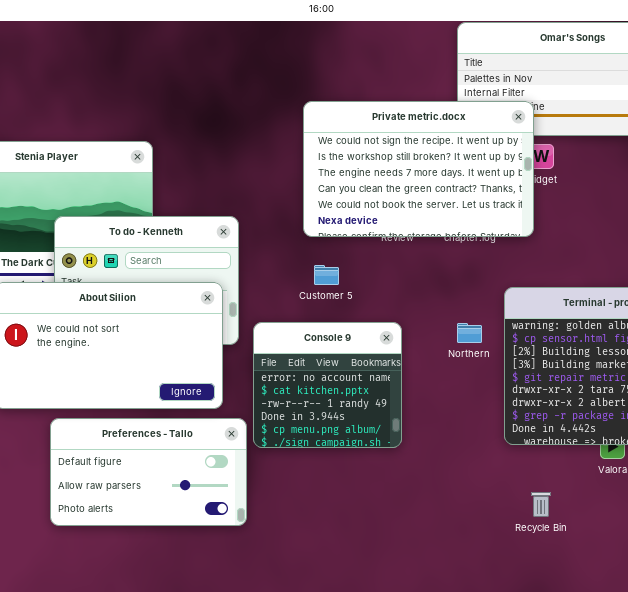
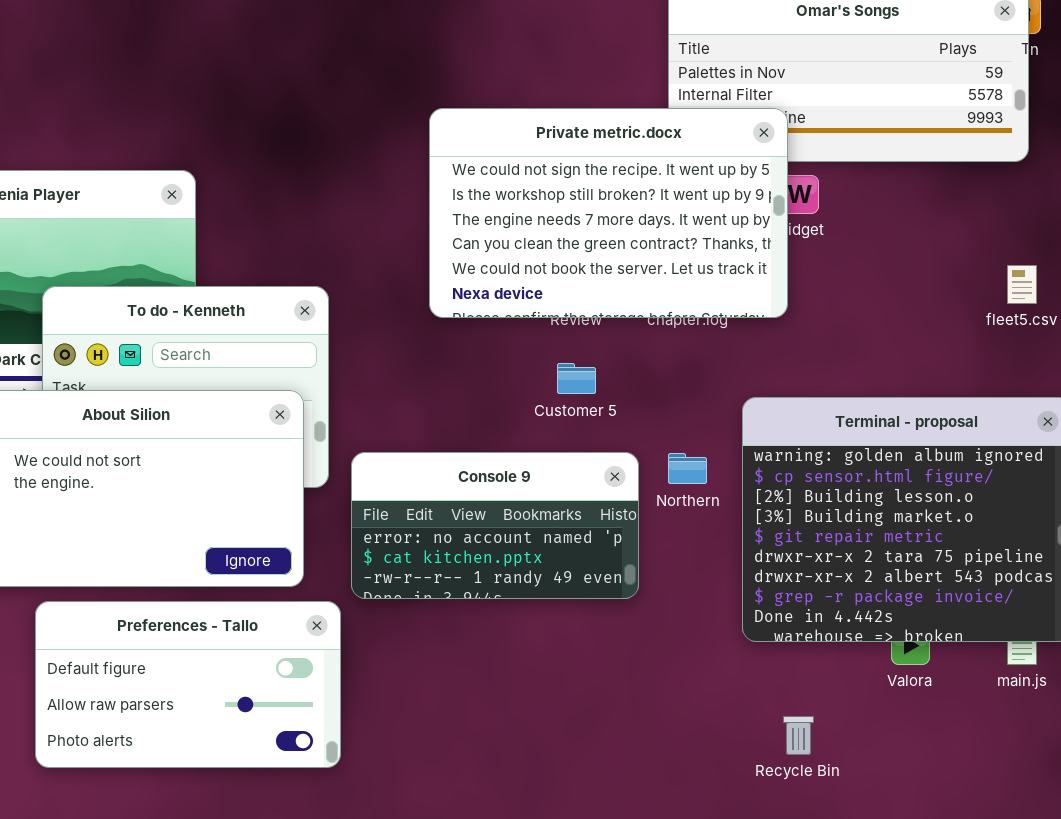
Customer 5: [314,265,339,285] -> [557,363,596,394], moved
Console 9: [253,322,402,448] -> [351,452,639,599], resized

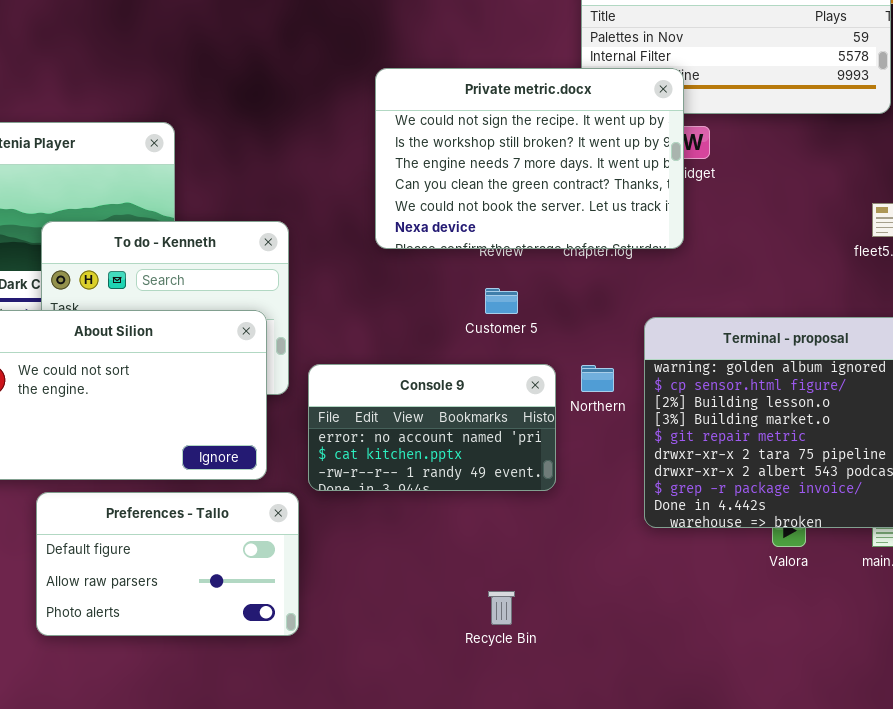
Recycle Bin: [783,716,814,755] -> [488,591,515,625], moved

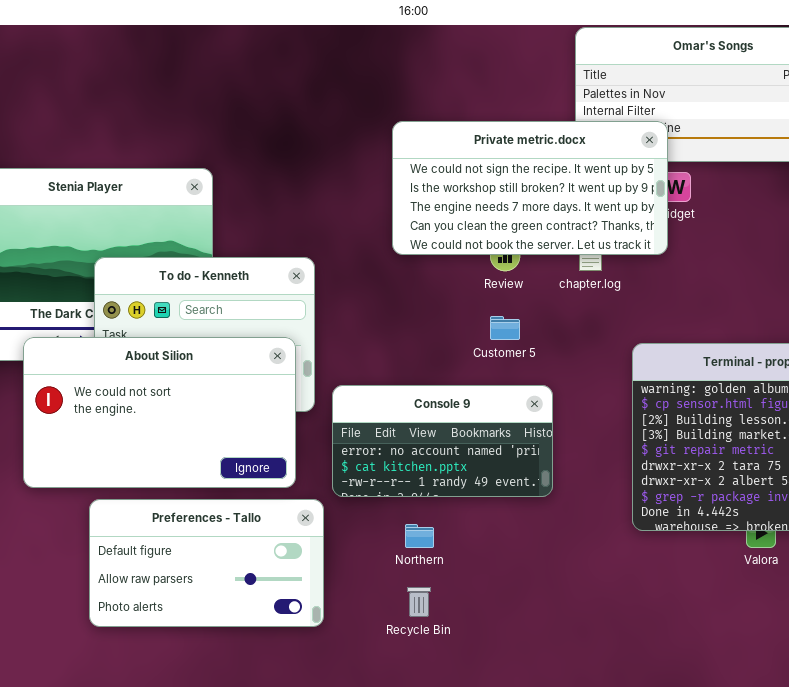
Private metric.docx: [375,68,684,249] -> [392,121,668,255], resized
Northern: [581,365,614,392] -> [405,524,434,548], moved
Recycle Bin: [488,591,515,625] -> [407,587,431,617], moved

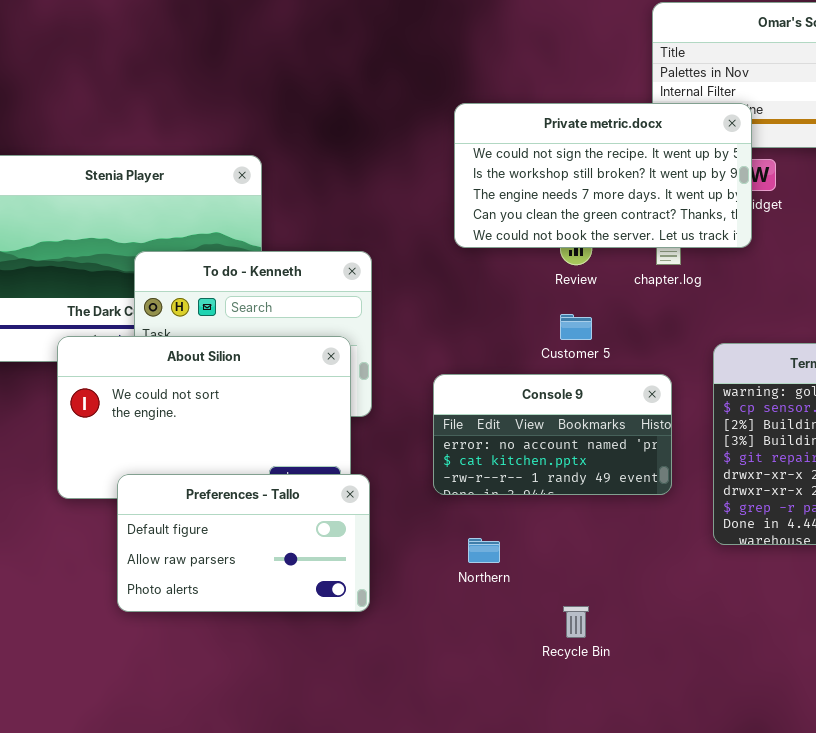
Console 9: [332,385,553,497] -> [433,374,672,495], moved
Preferences - Tallo: [89,499,324,627] -> [117,474,370,612], moved
Recycle Bin: [407,587,431,617] -> [563,606,589,638], moved

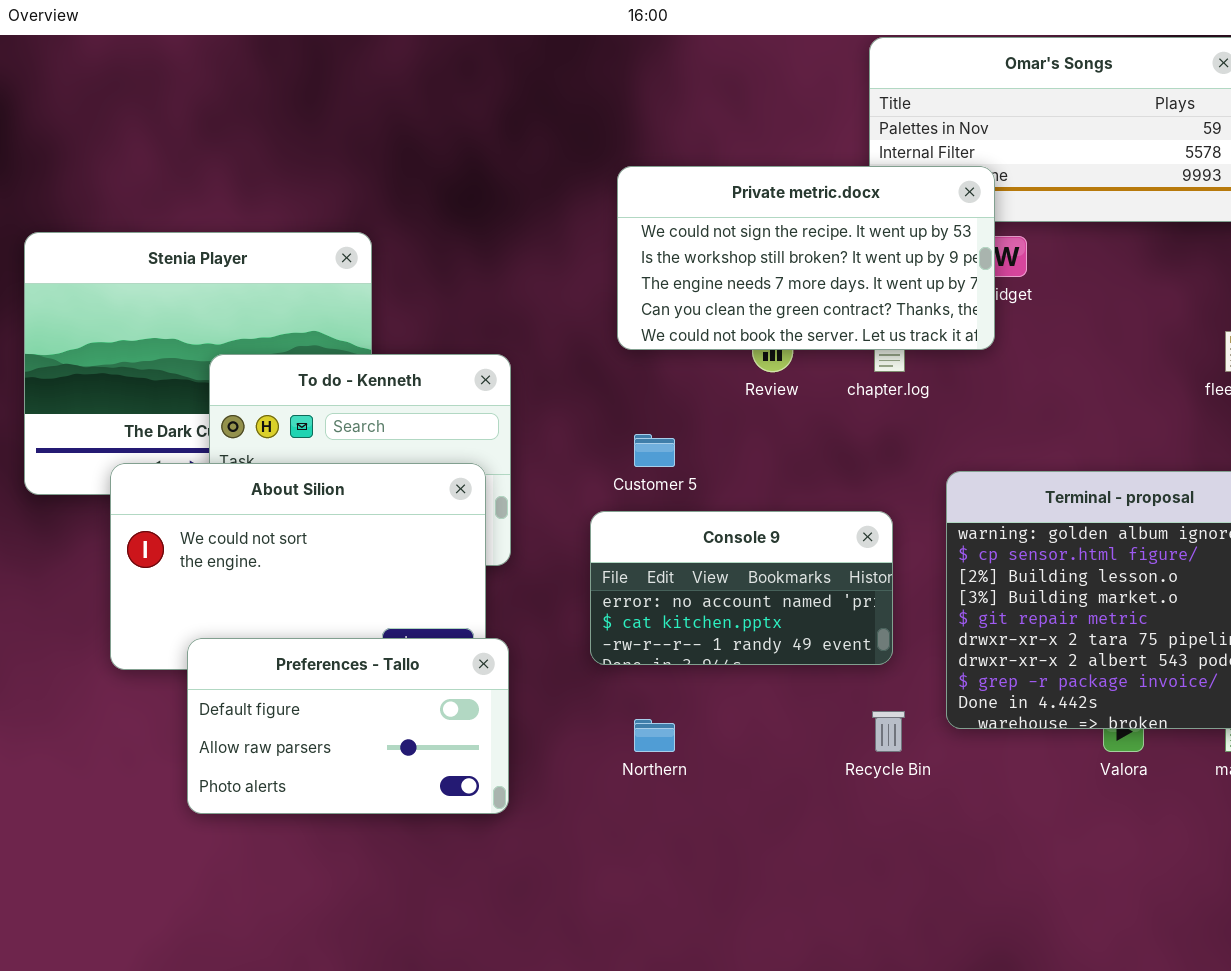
Customer 5: [560,314,592,340] -> [634,434,675,467], moved
Recycle Bin: [563,606,589,638] -> [872,711,905,752], moved

